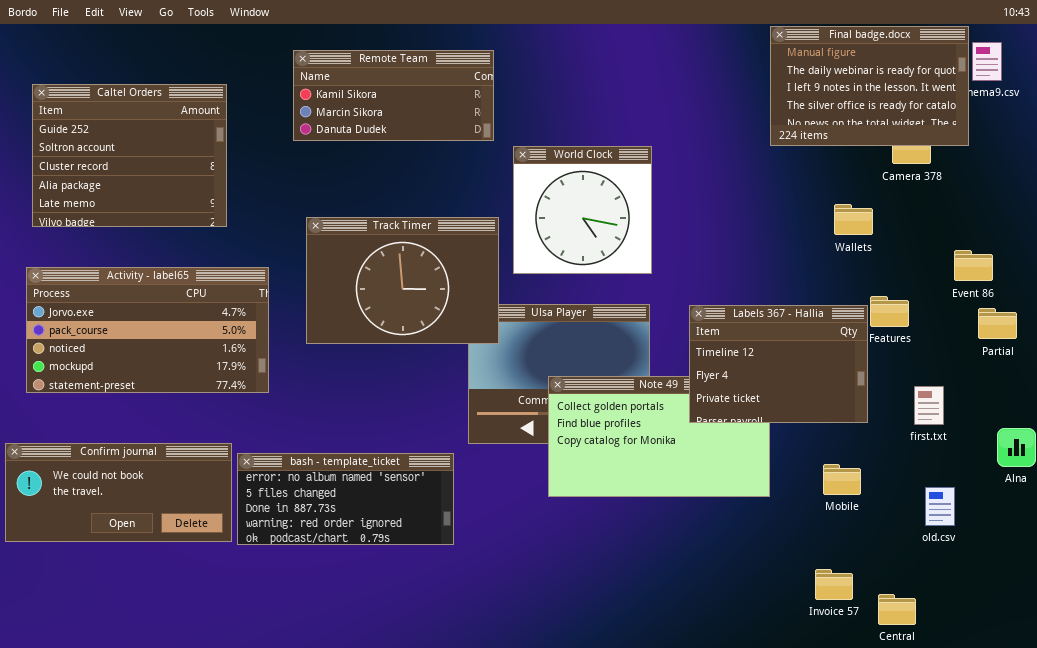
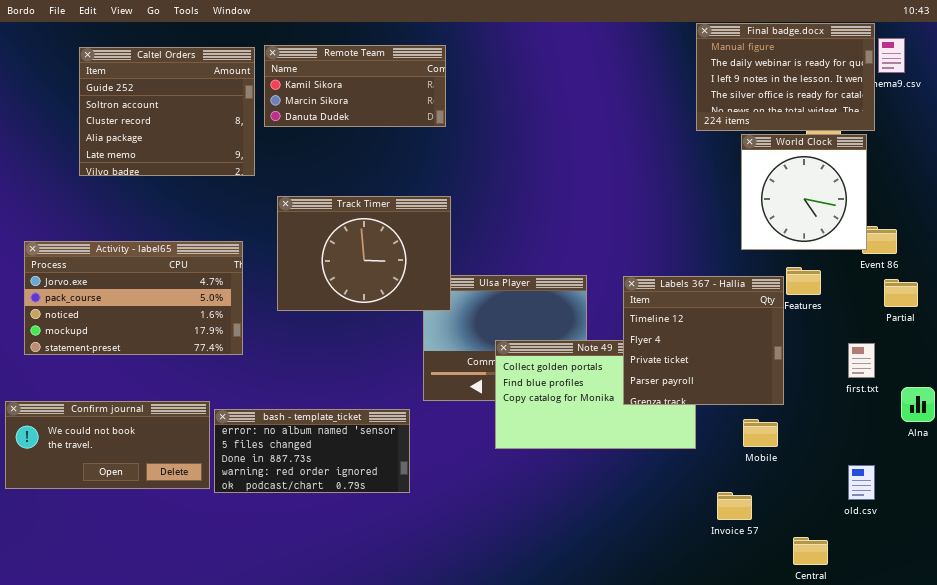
Caltel Orders: [32,84,227,227] -> [79,47,255,176], moved
World Clock: [513,146,652,274] -> [741,134,867,250], moved
Labels 367 - Hallia: [689,305,868,423] -> [623,276,784,405], resized
first.txt: [914,386,944,425] -> [848,343,875,378], moved
old.csv: [925,487,955,526] -> [848,465,875,500], moved
Invoice 57: [815,569,853,600] -> [717,492,752,520], moved

